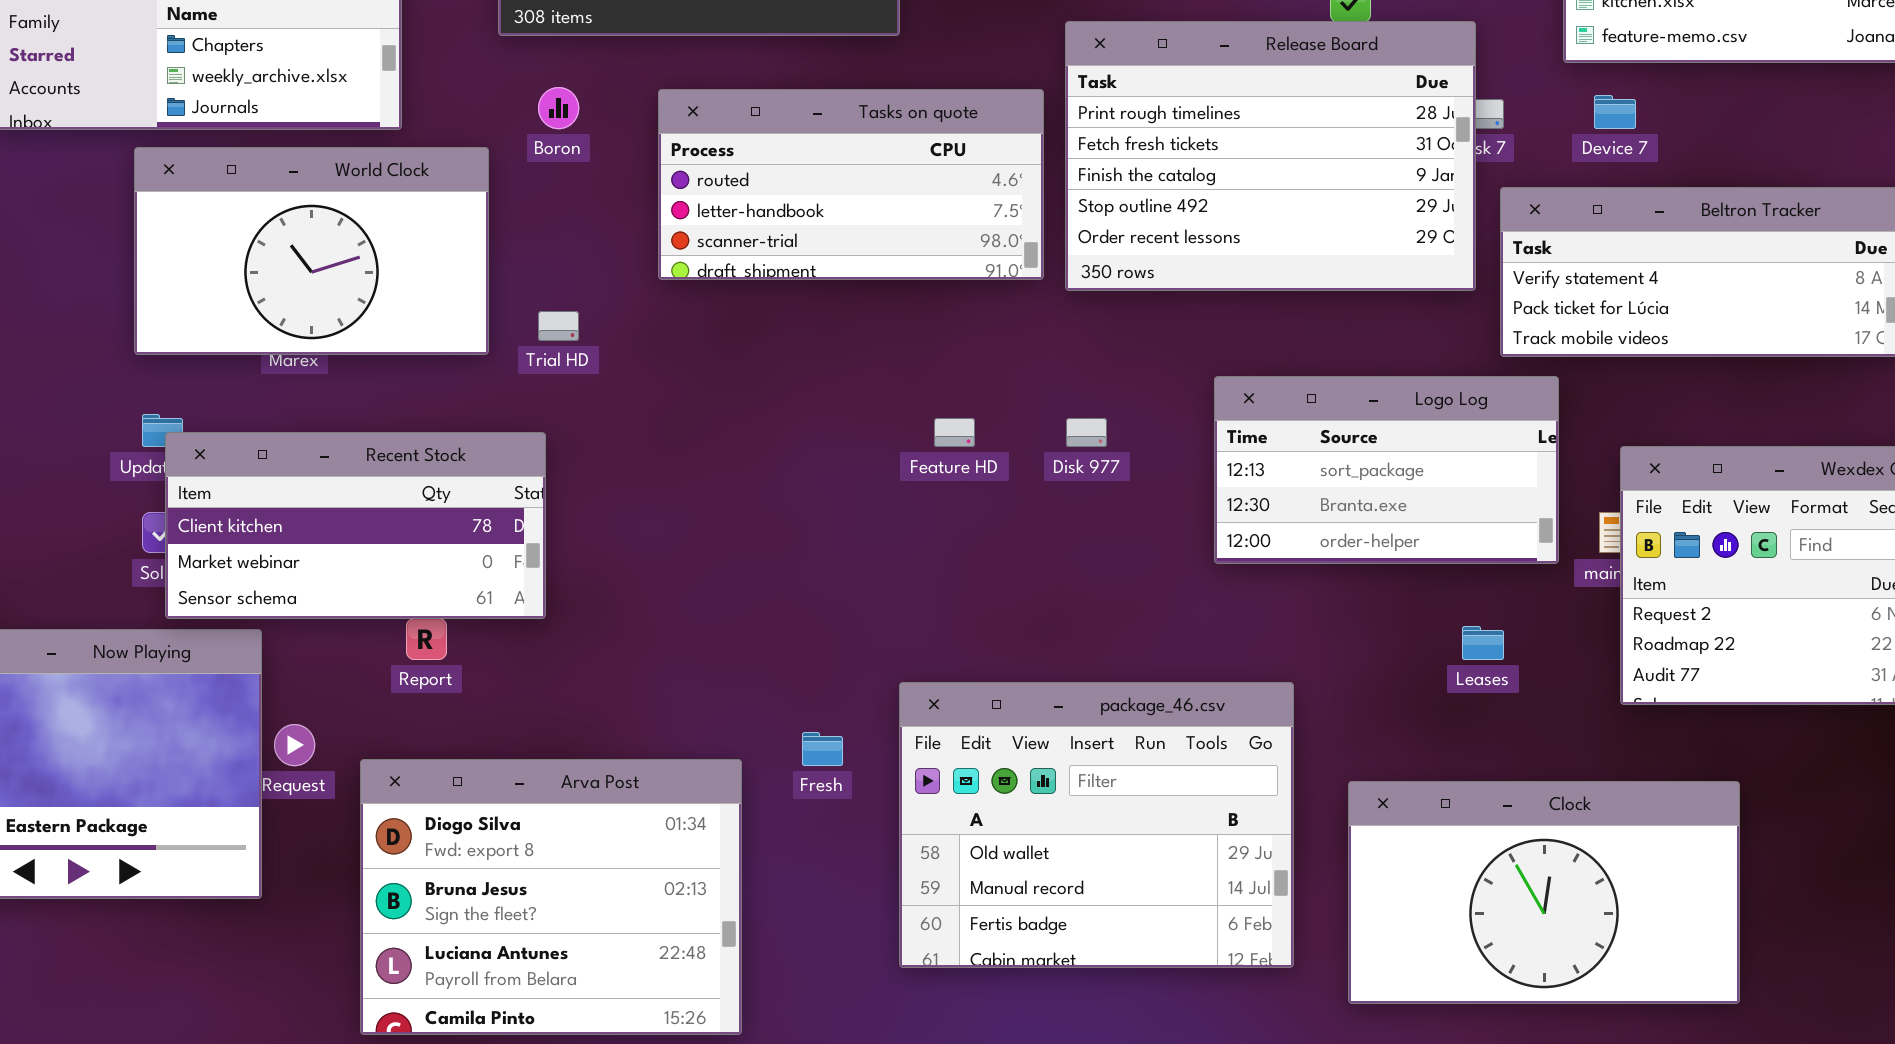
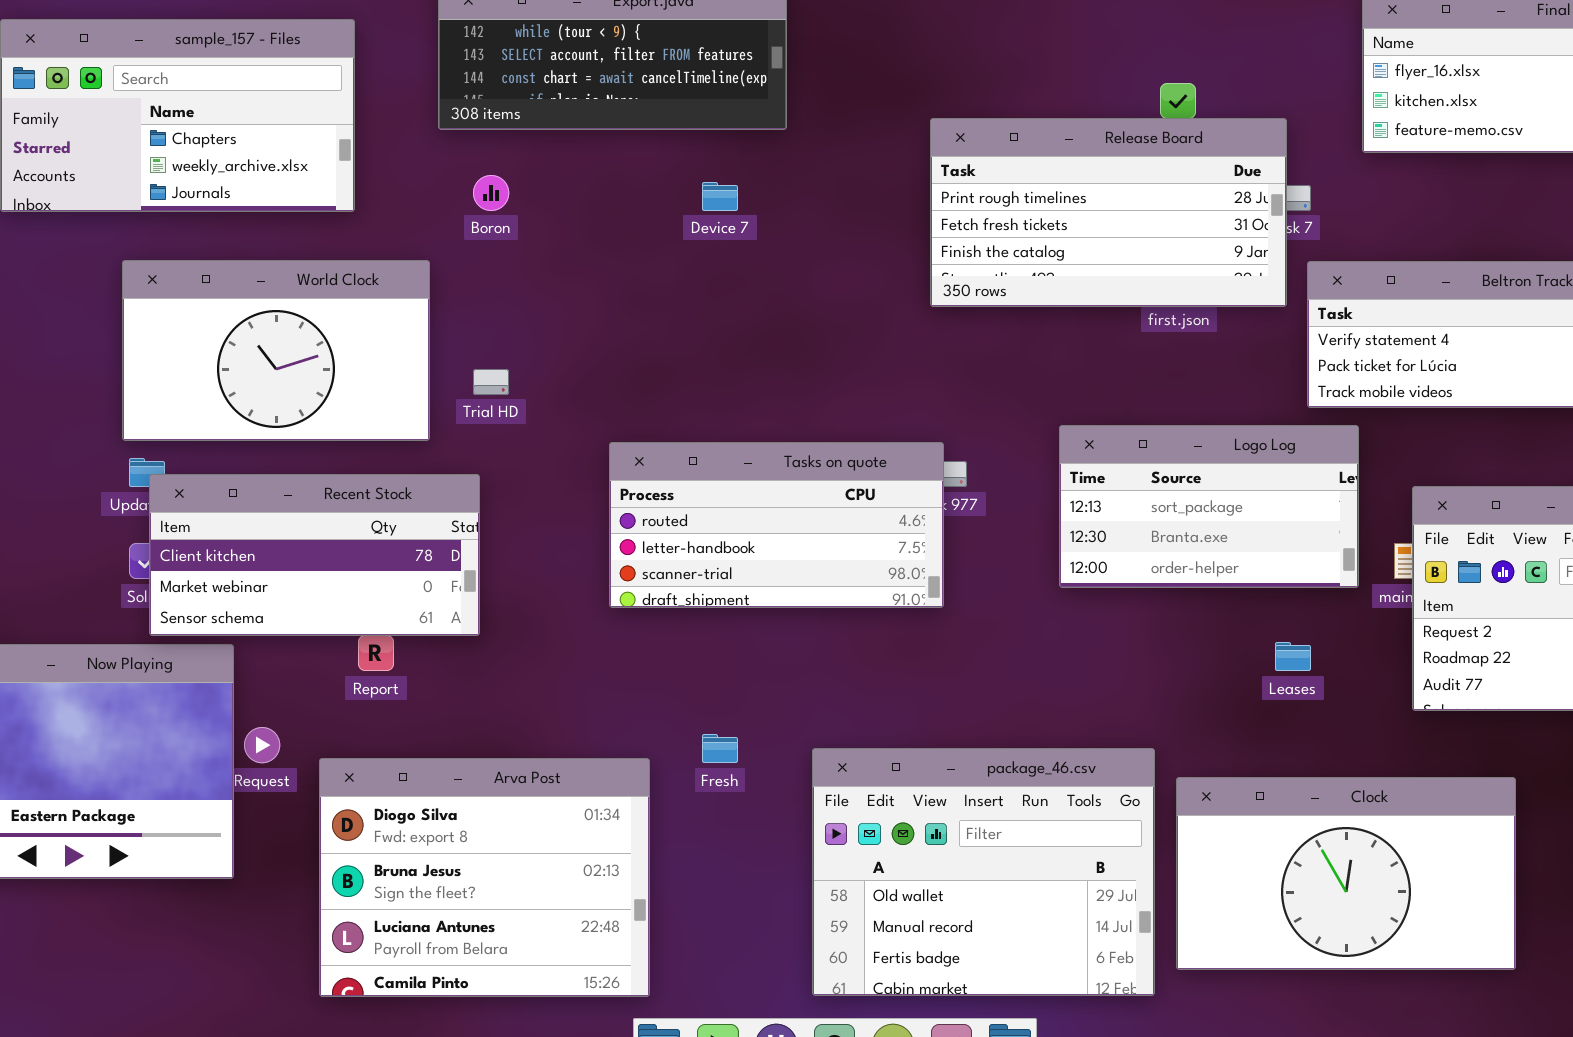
Release Board: [1065,21,1476,291] -> [930,118,1287,307], resized
Tasks on quote: [658,89,1044,280] -> [609,442,944,608], moved
Device 7: [1594,95,1636,129] -> [702,182,738,211], moved
World Clock: [134,147,489,355] -> [122,260,430,441], moved
package_46.csv: [899,682,1294,968] -> [812,748,1155,996], moved

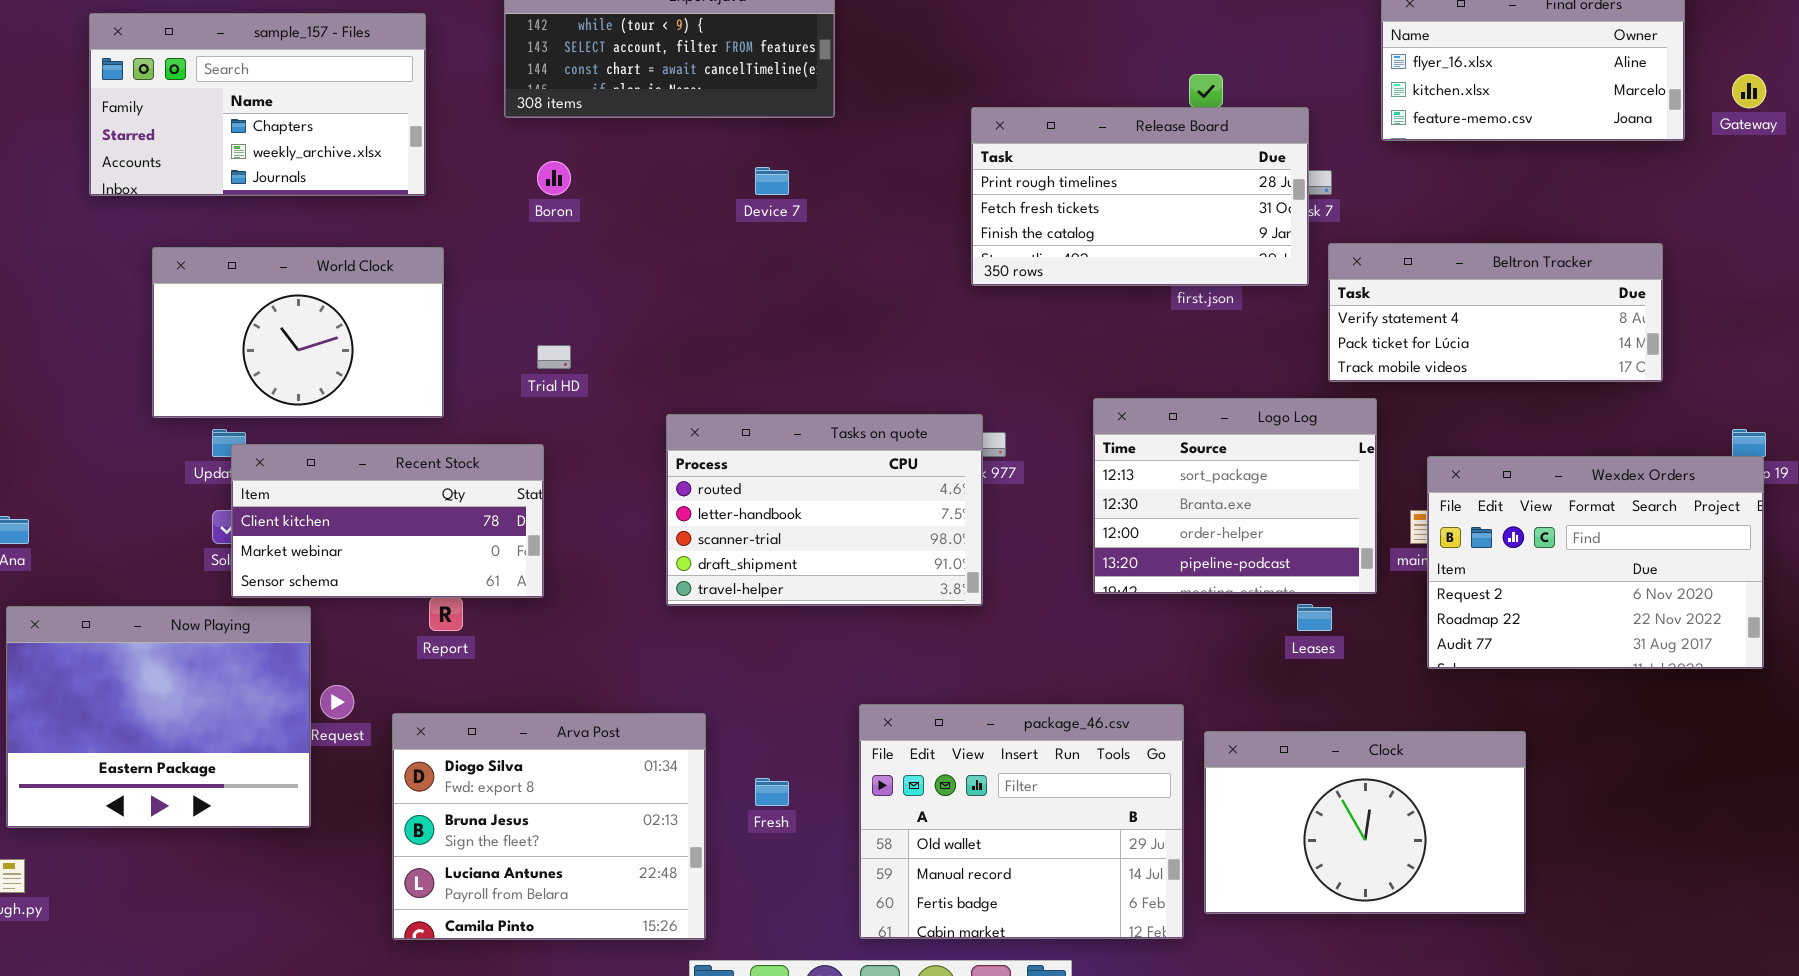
World Clock: [122,260,430,441] -> [152,247,444,418], moved
Logo Log: [1059,425,1359,588] -> [1093,398,1377,594], resized
Tasks on quote: [609,442,944,608] -> [666,414,983,606], resized
Fresh: [702,734,738,763] -> [755,778,789,806], moved

